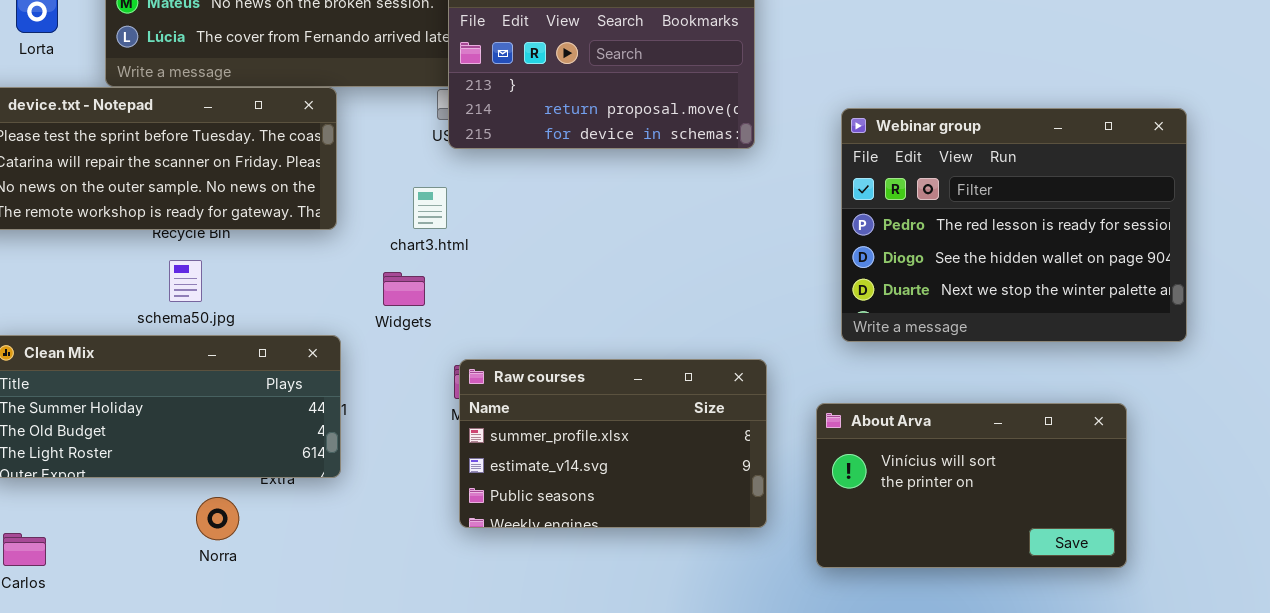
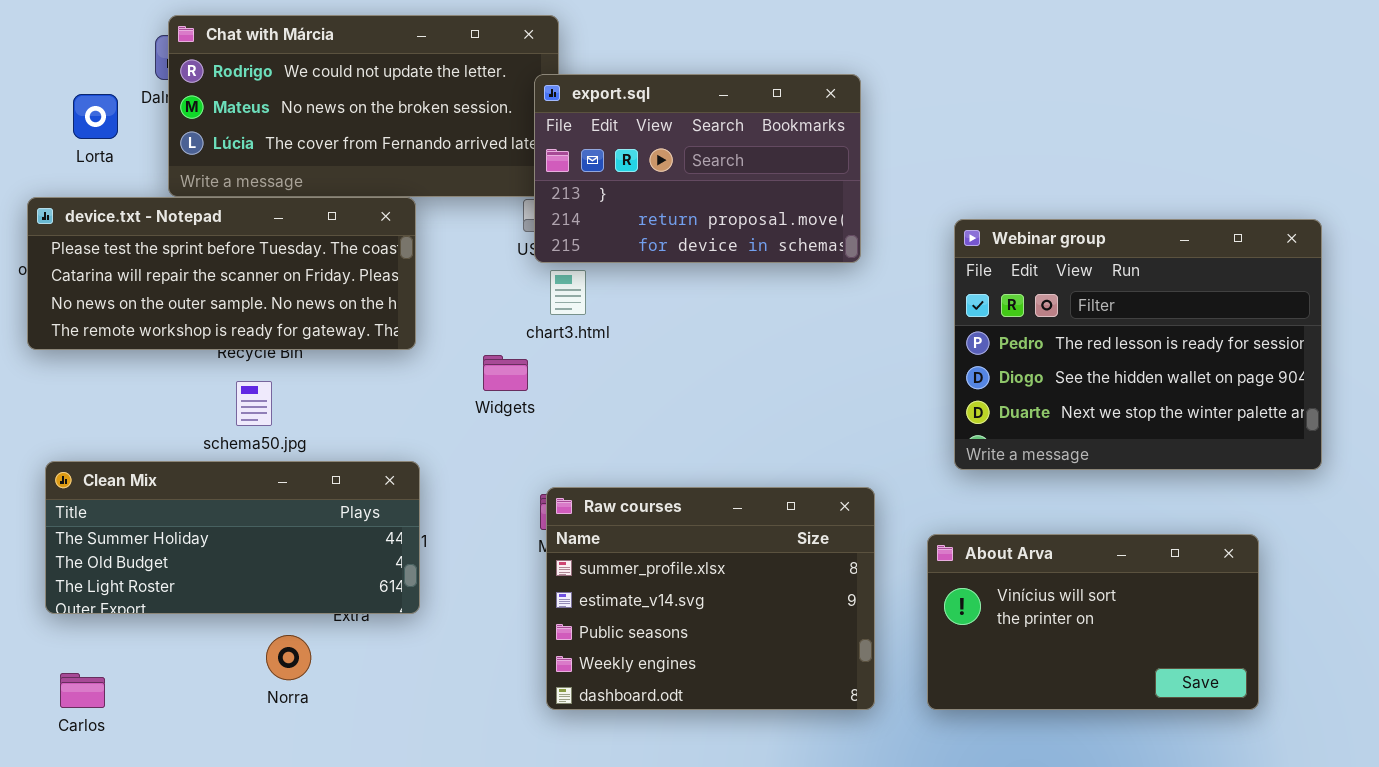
chart3.html: [413,187,447,229] -> [550,270,586,315], moved
Widgets: [383,272,425,306] -> [483,355,528,391], moved
Raw courses: [459,359,767,528] -> [546,487,875,710], resized

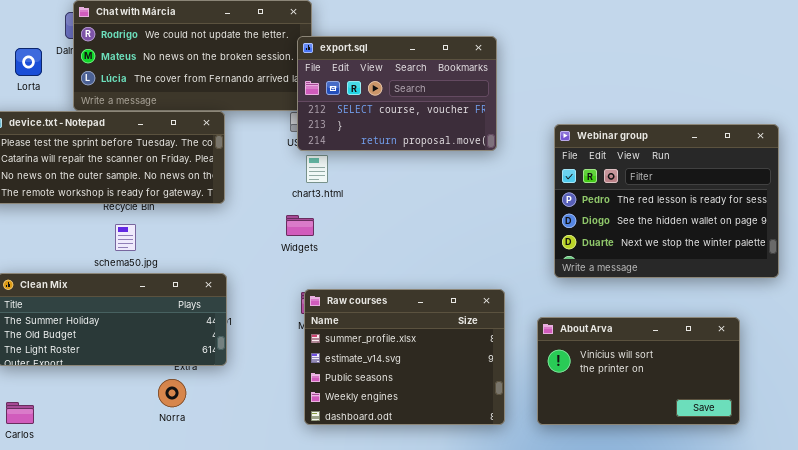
export.sql: [534,74,861,263] -> [297,36,497,151], scrolled up 1 row
Widgets: [483,355,528,391] -> [286,215,314,236], moved
Norra: [266,635,311,680] -> [158,379,186,407], moved

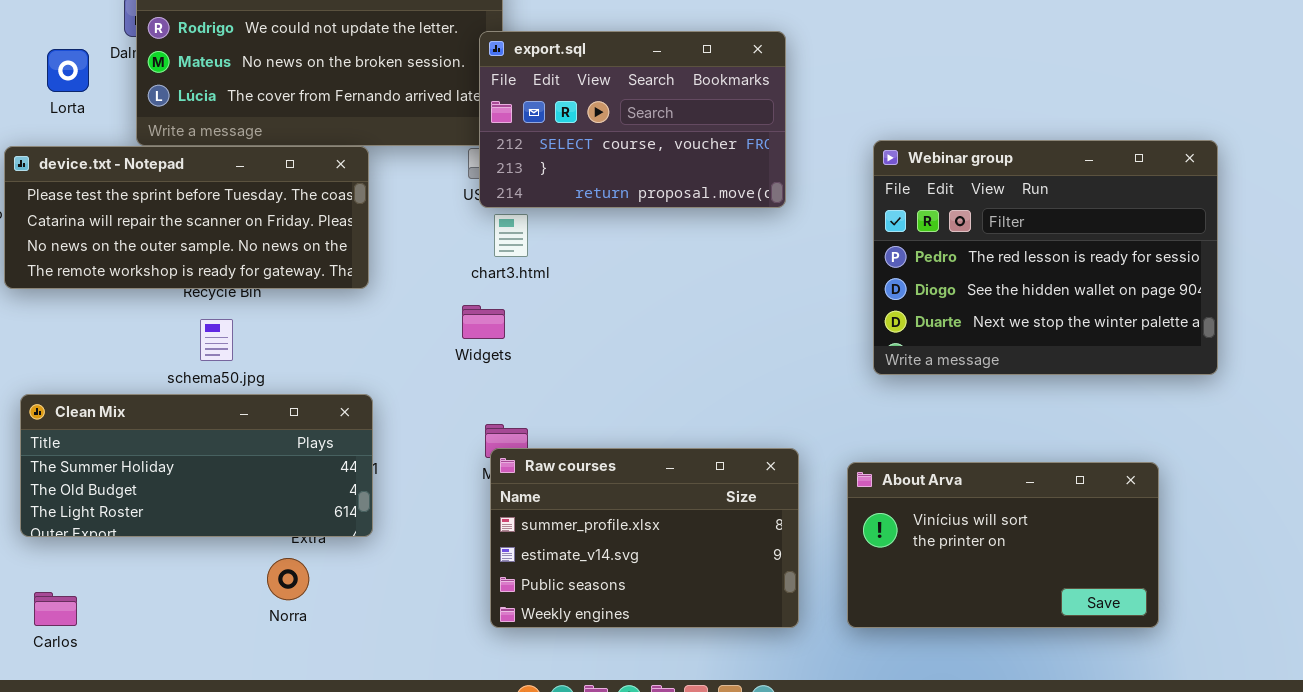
Webinar group: [554,124,779,278] -> [873,140,1218,375], moved
Raw courses: [304,289,505,425] -> [490,448,799,628], resized

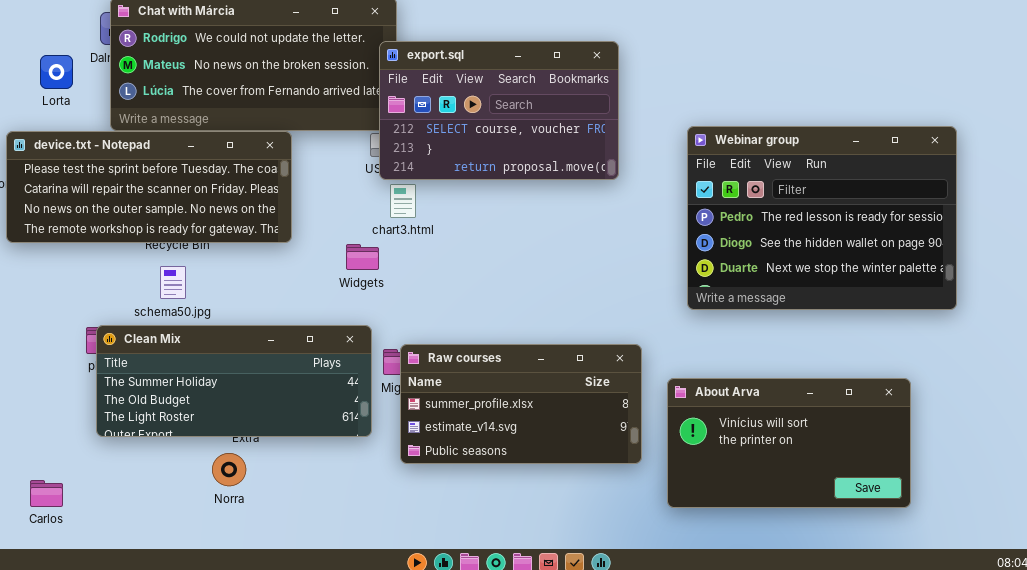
Widgets: [462,305,505,339] -> [346,244,379,270], moved
Clean Mix: [20,394,373,537] -> [96,325,372,437], moved
Raw courses: [490,448,799,628] -> [400,344,642,464], moved, resized

